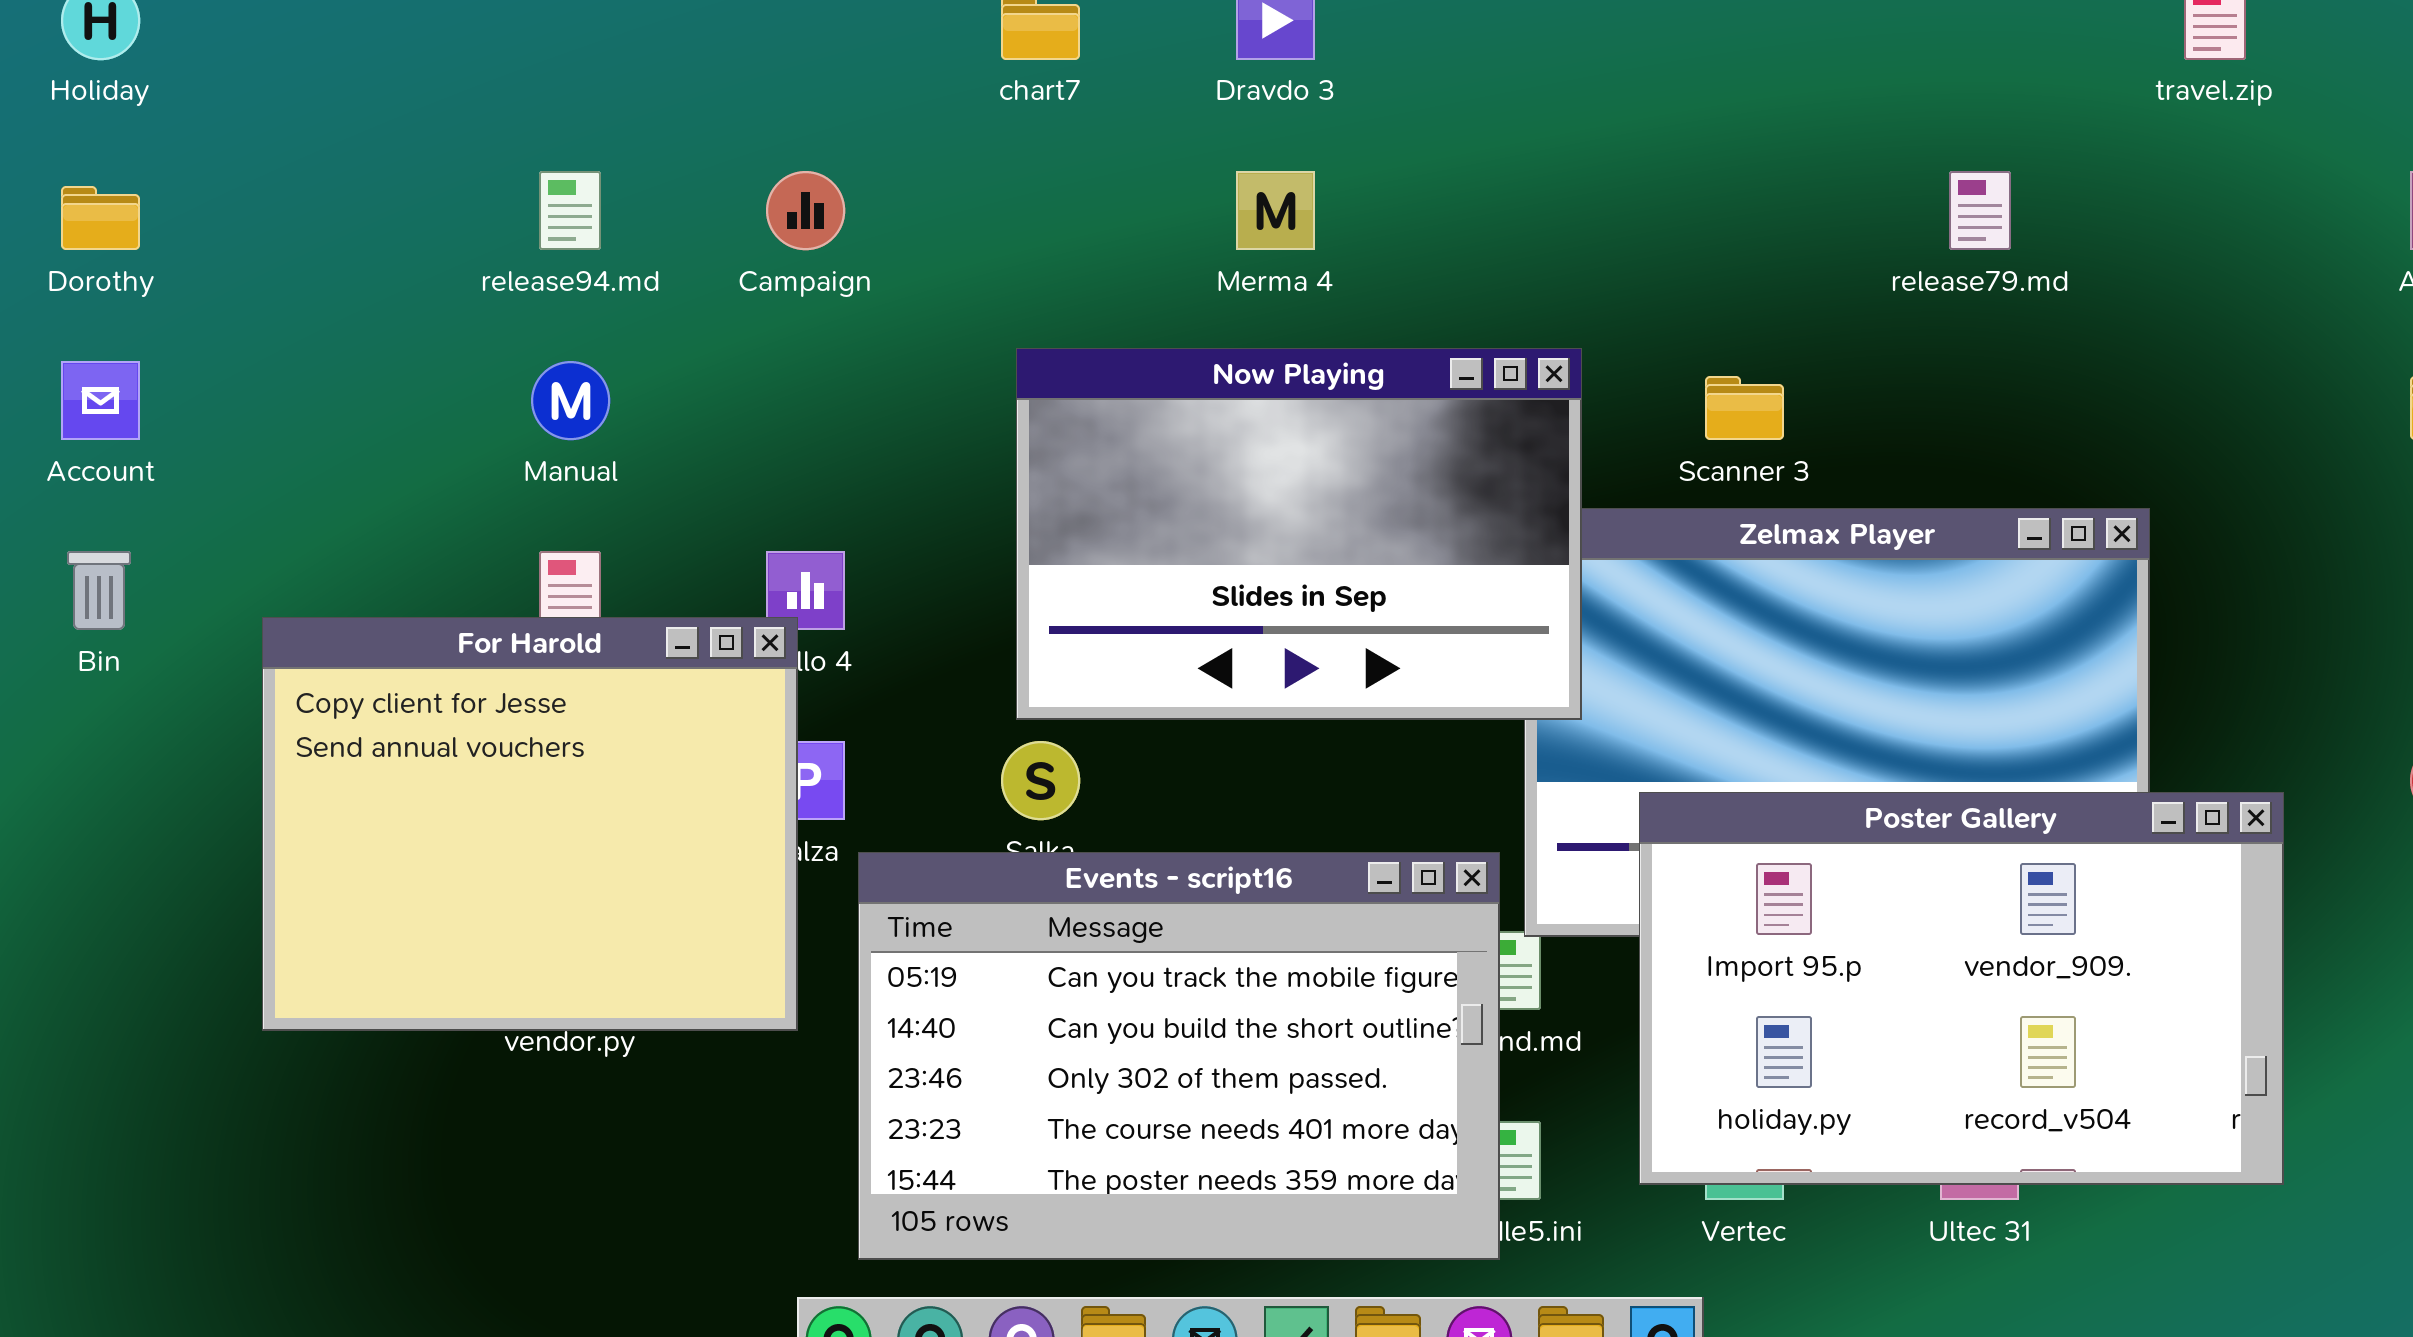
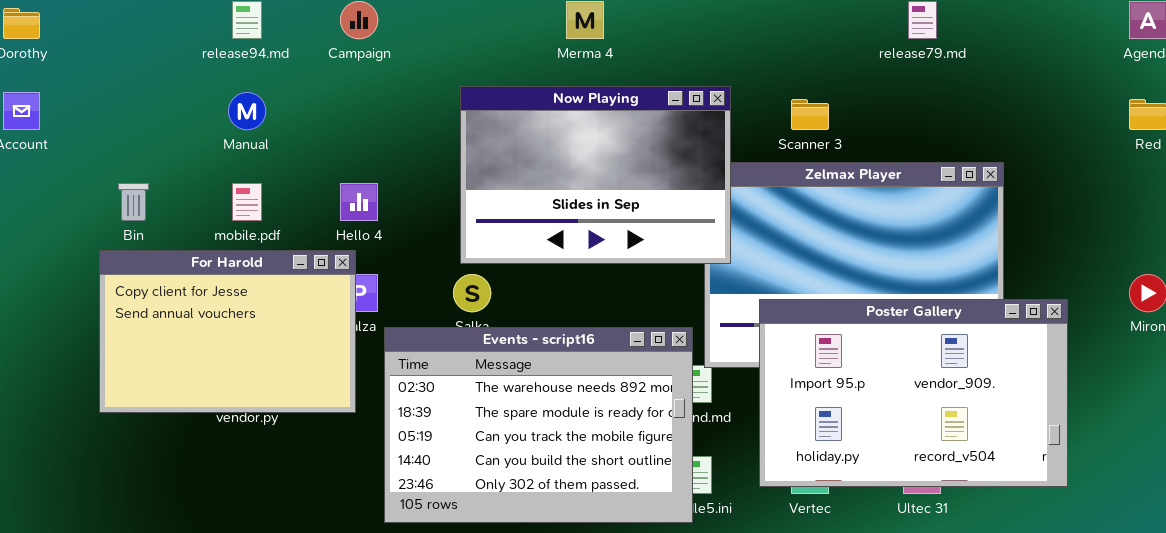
Bin: [67,551,131,630] -> [118,183,149,221], moved
For Harold: [262,617,798,1031] -> [99,250,356,413], resized
Events - script16: [858,852,1500,1260] -> [384,327,693,523], scrolled up 2 rows

